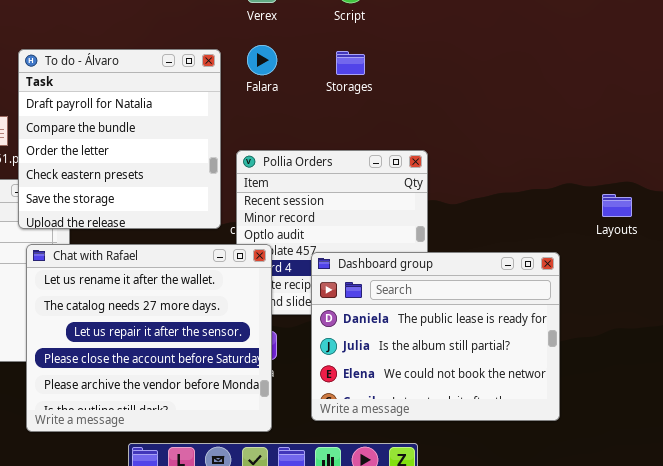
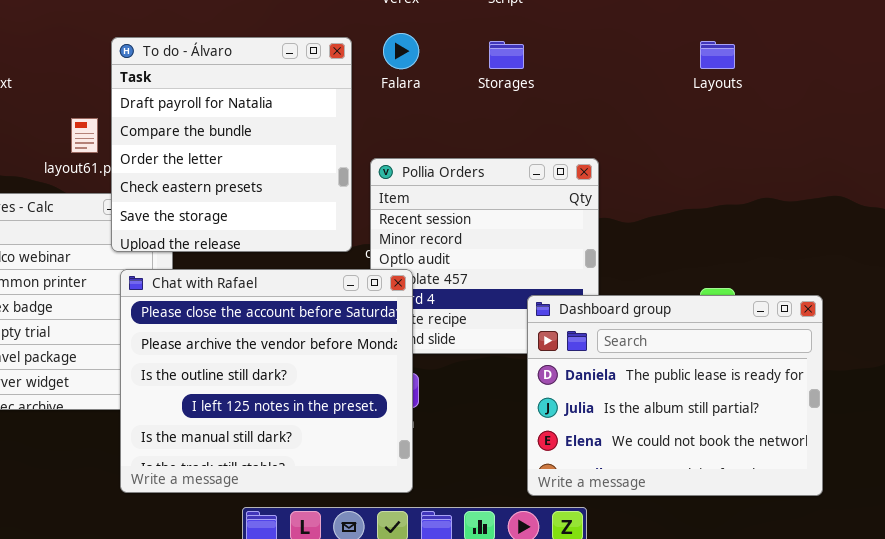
Layouts: [602,194,632,217] -> [700,41,735,69], moved
Chat with Rafael: [26,244,272,432] -> [120,269,413,493], scrolled down 3 rows
Dashboard group: [311,252,560,421] -> [527,295,823,496], moved

